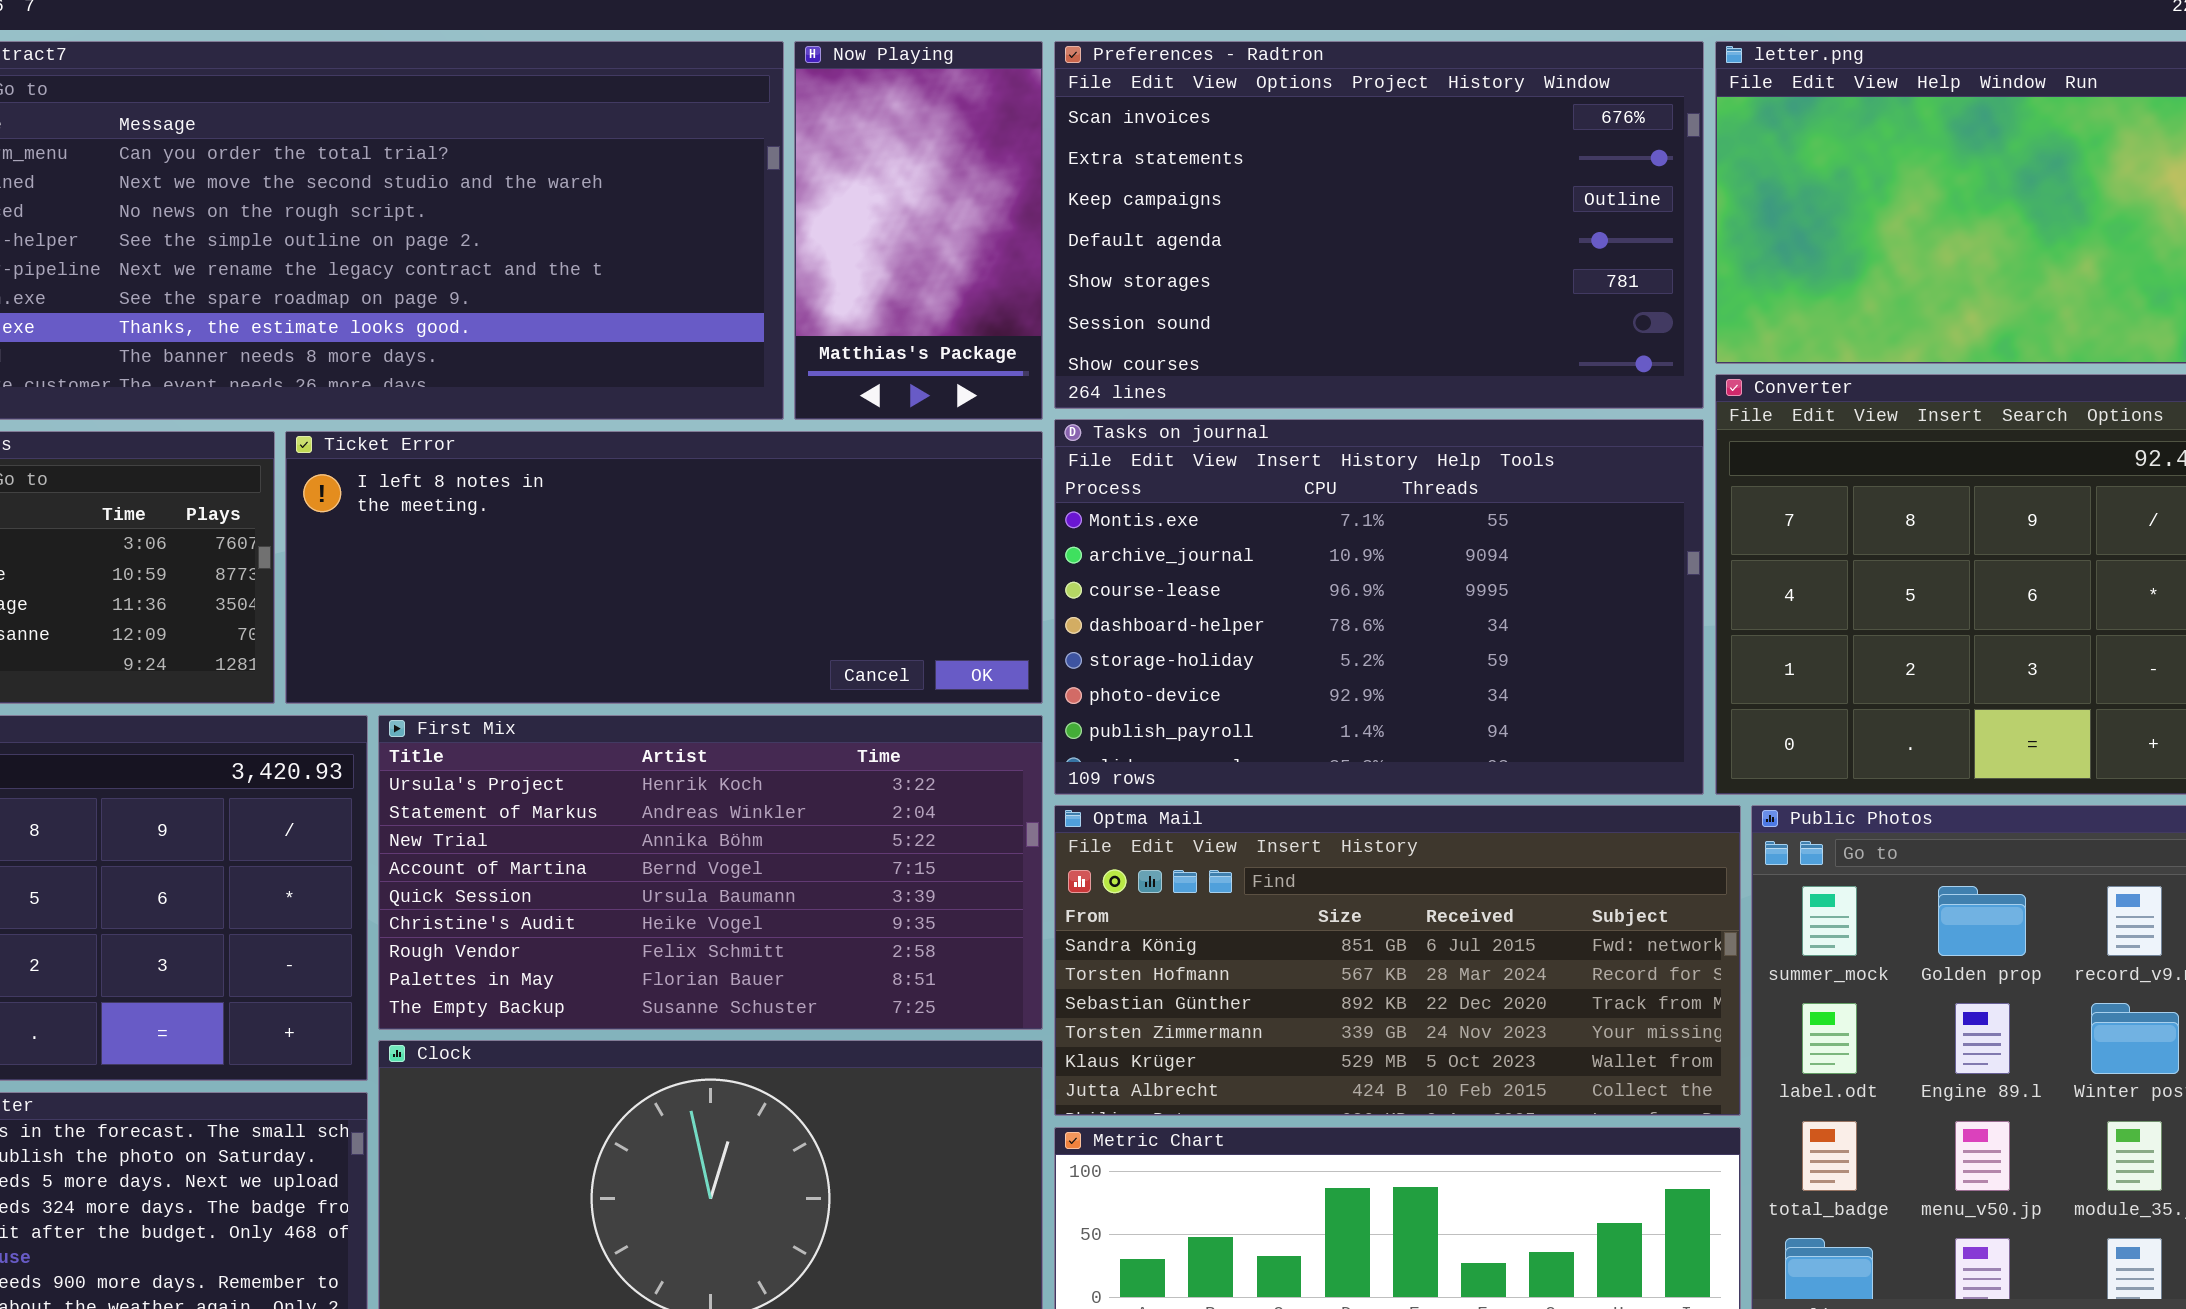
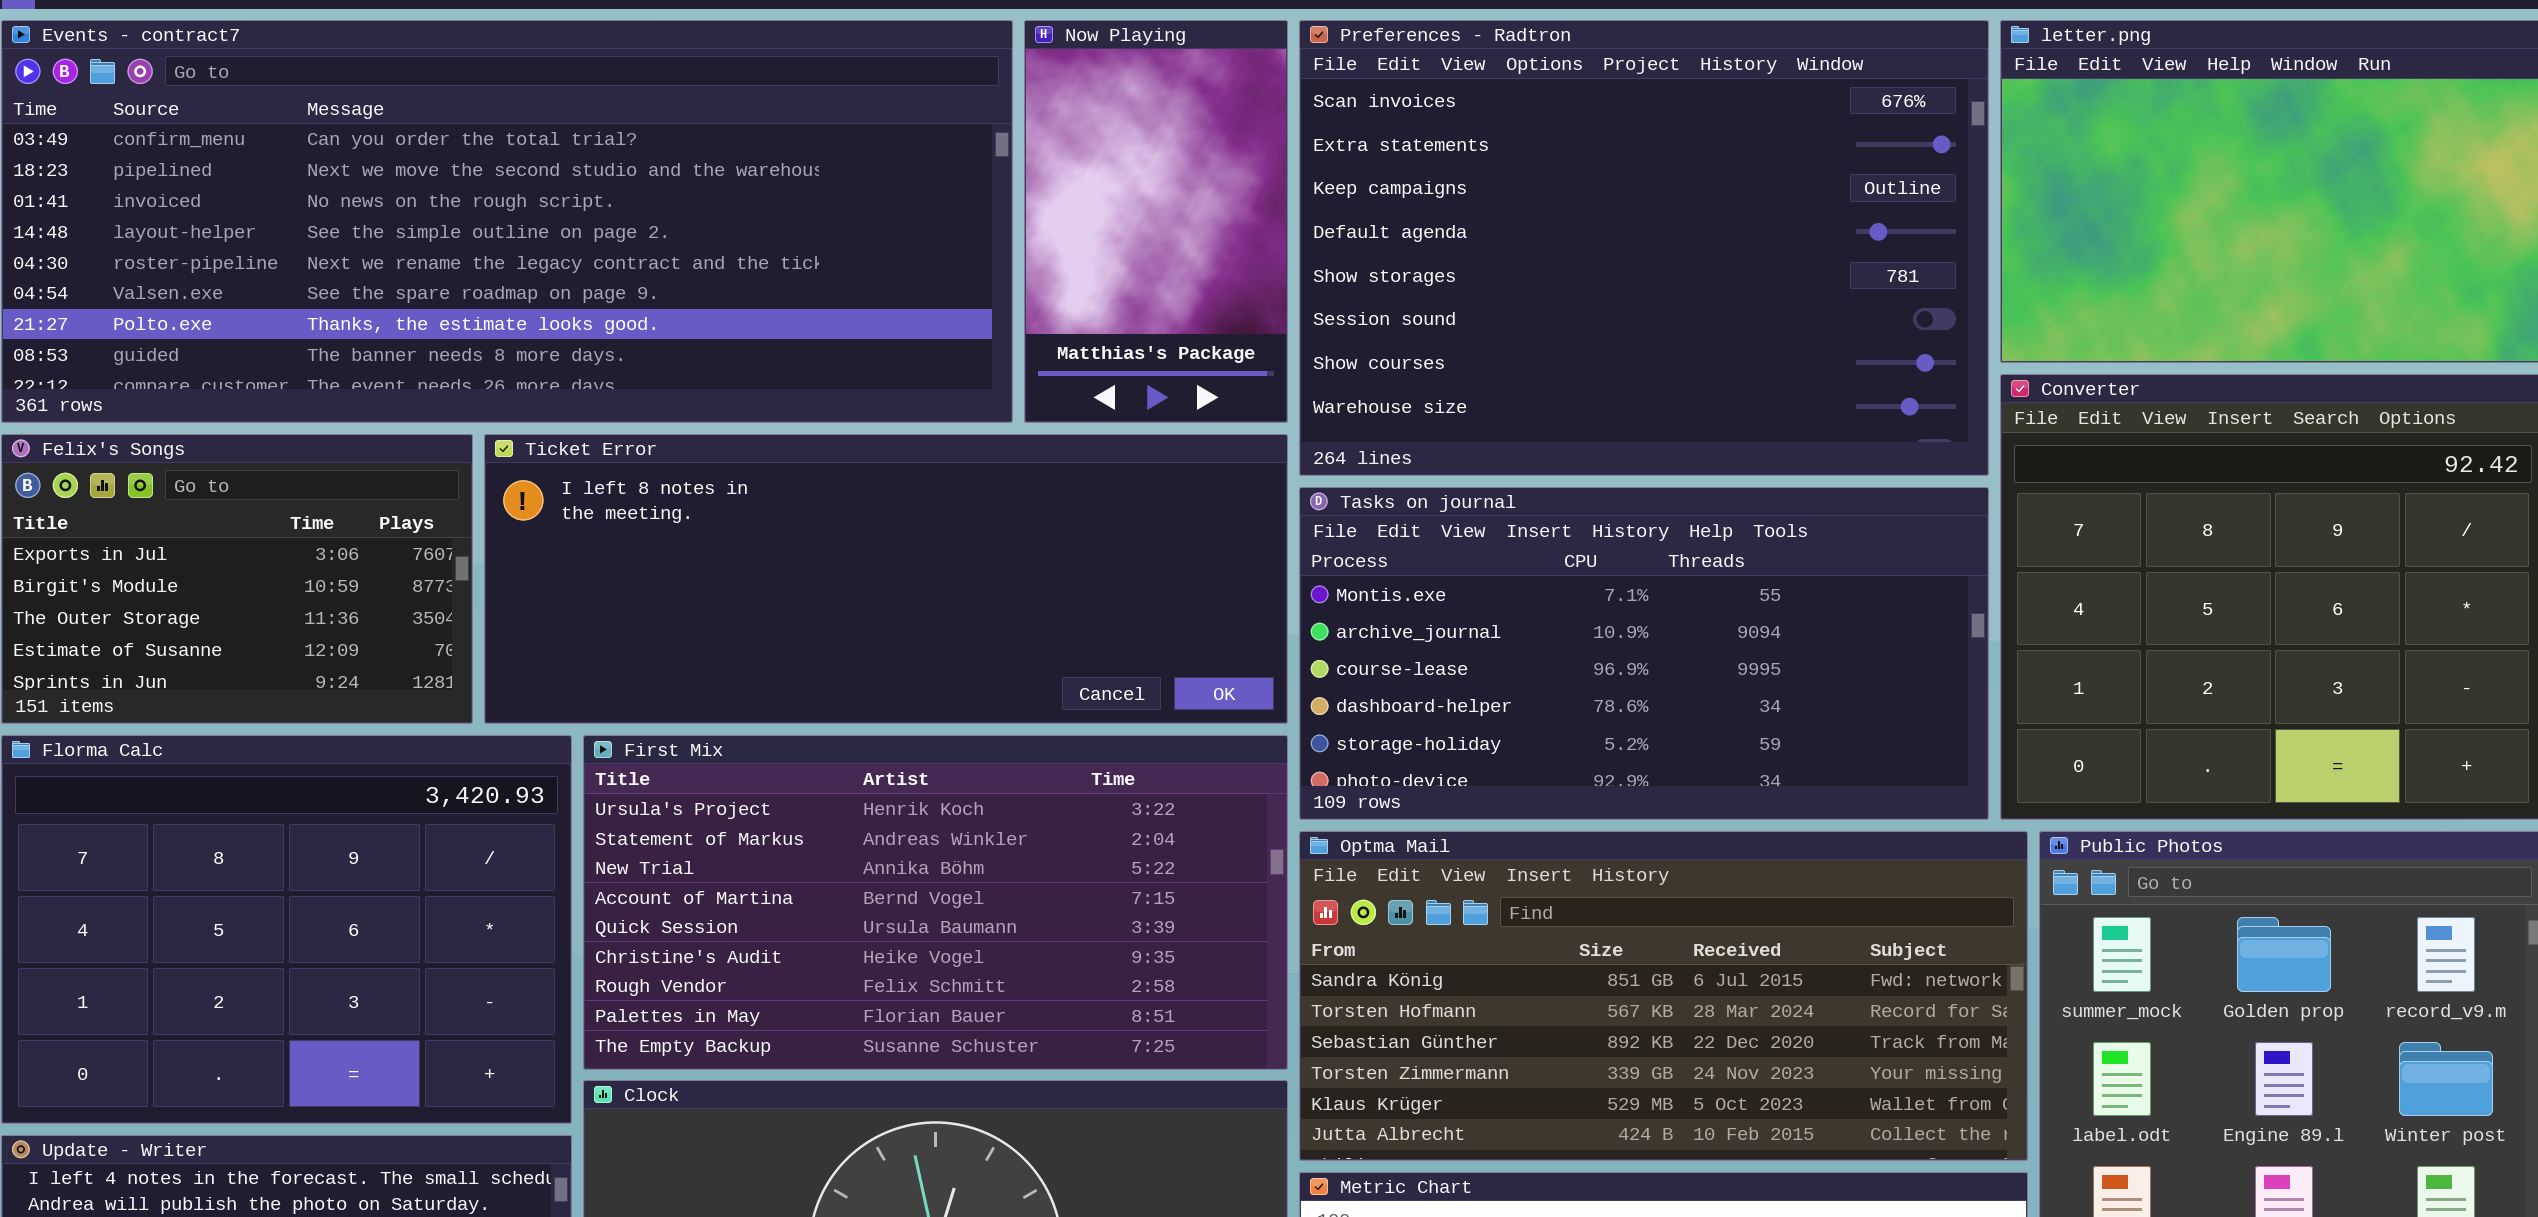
Preferences - Radtron: [1054,41,1704,409] -> [1299,20,1989,476], resized
Tasks on journal: [1054,419,1704,795] -> [1299,487,1989,820], resized

